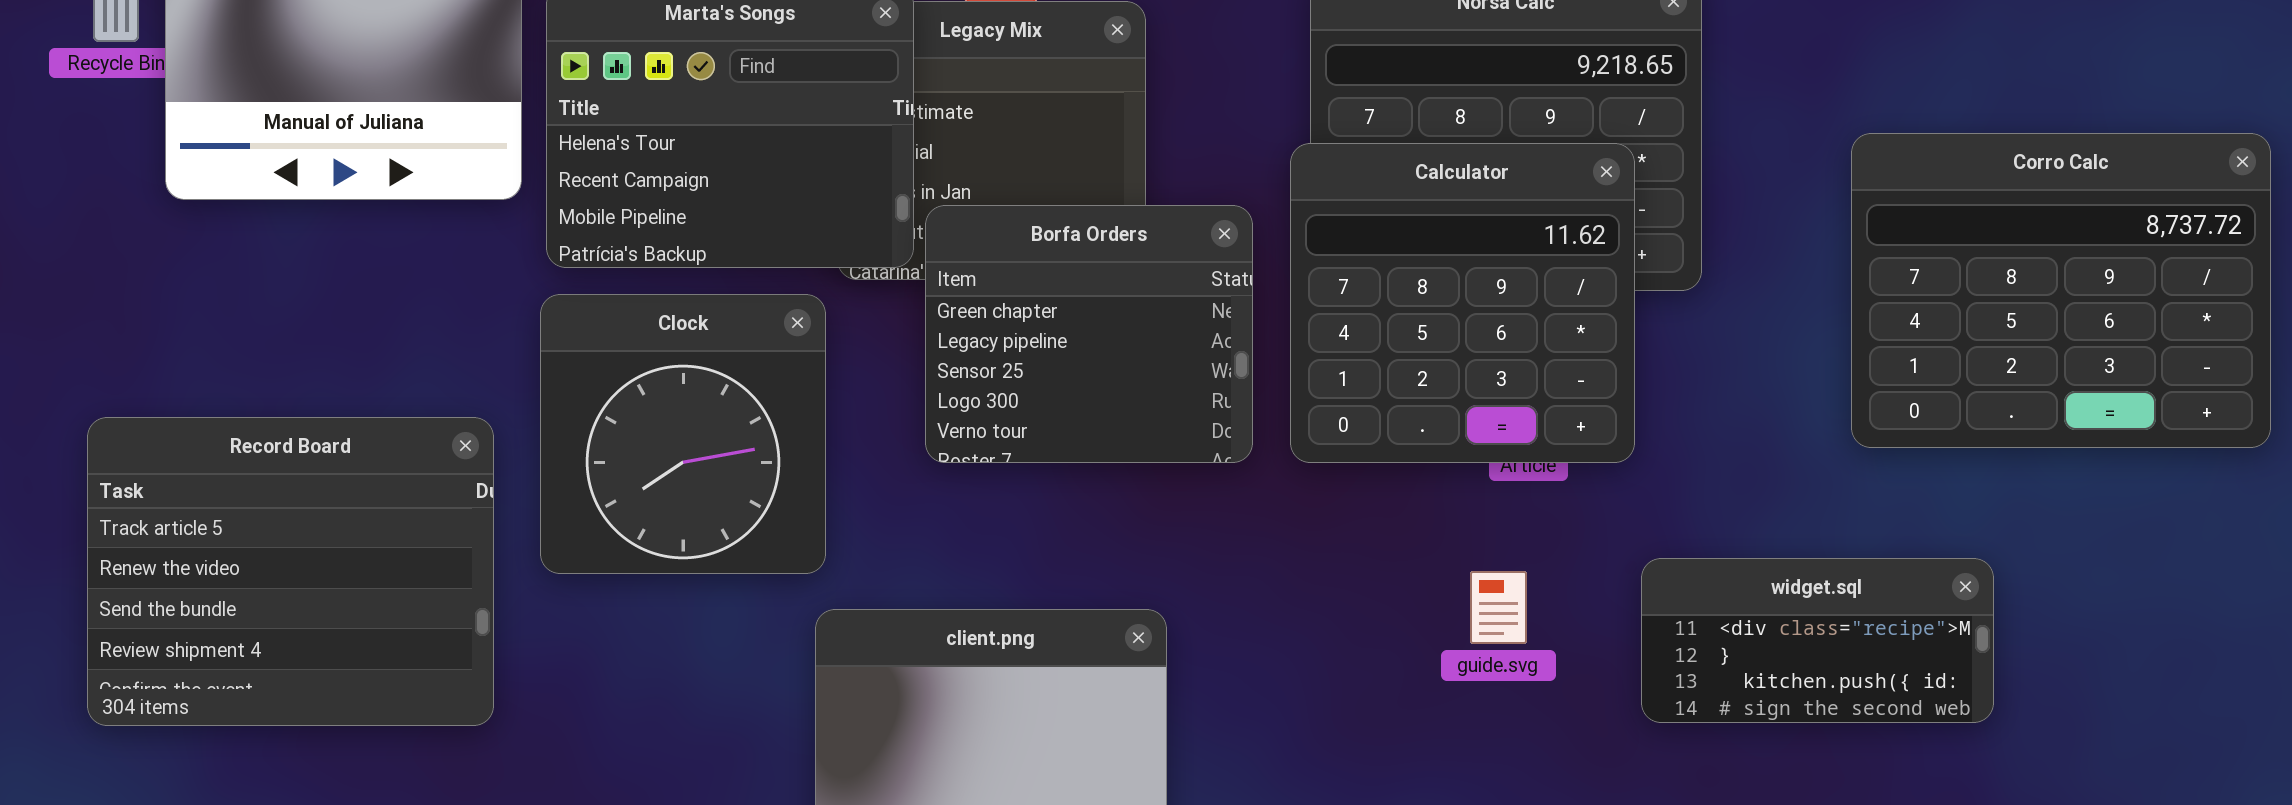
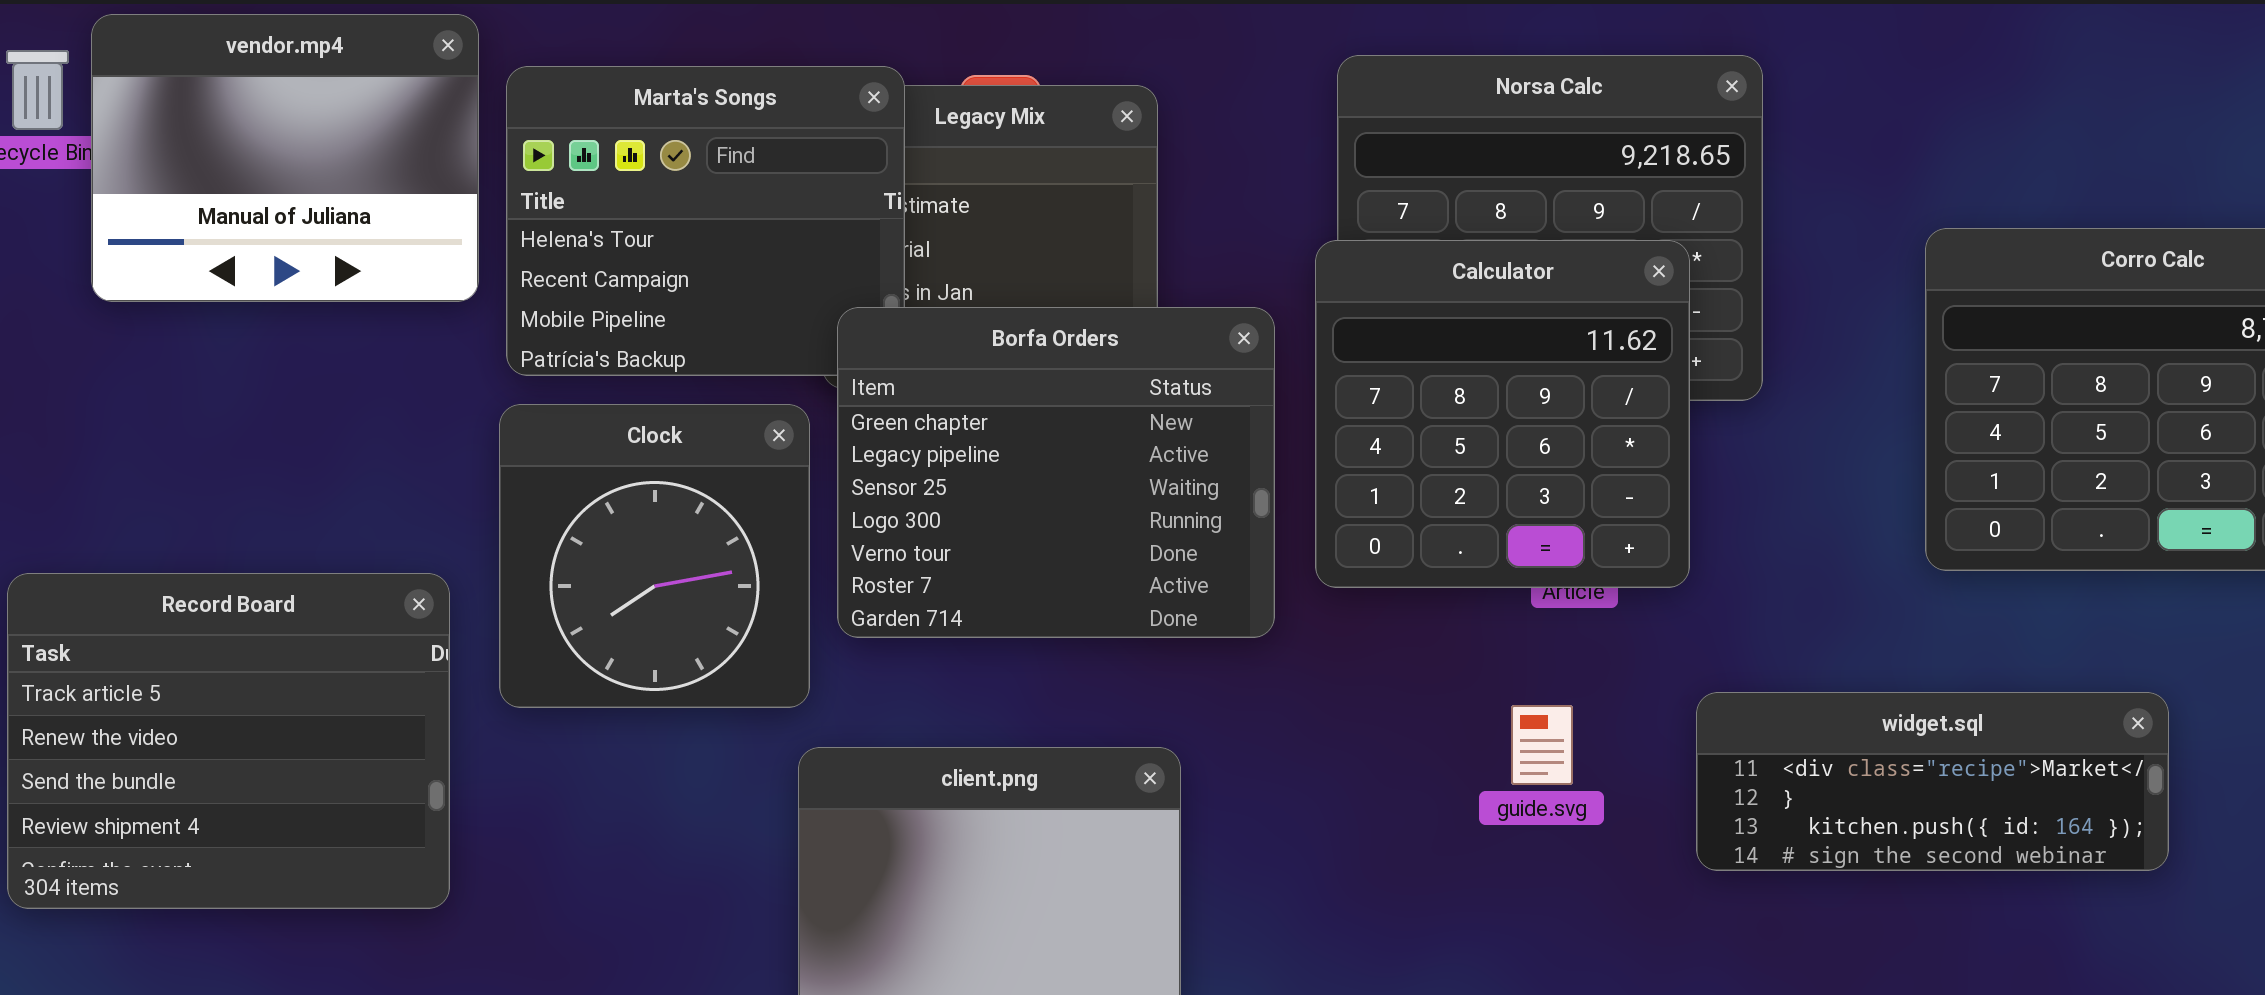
Borfa Orders: [925,205,1253,463] -> [837,307,1275,638], resized
Record Board: [87,417,494,726] -> [7,573,450,909], moved
widget.sql: [1641,558,1994,723] -> [1696,692,2169,871], resized

